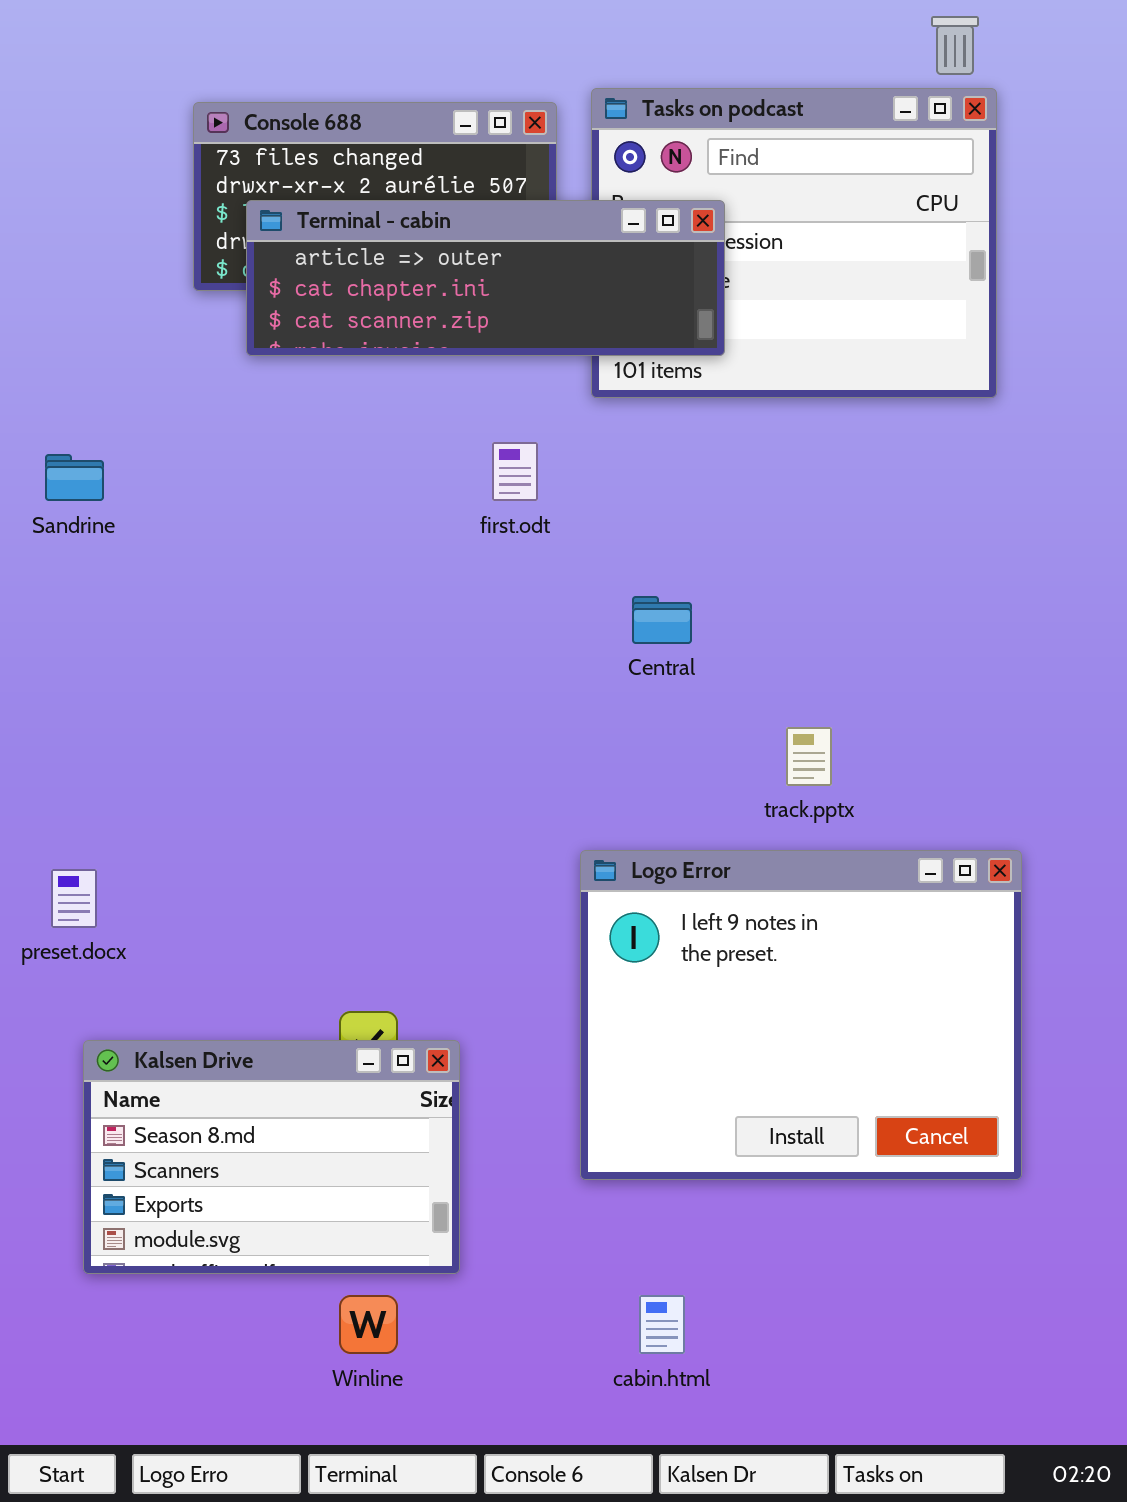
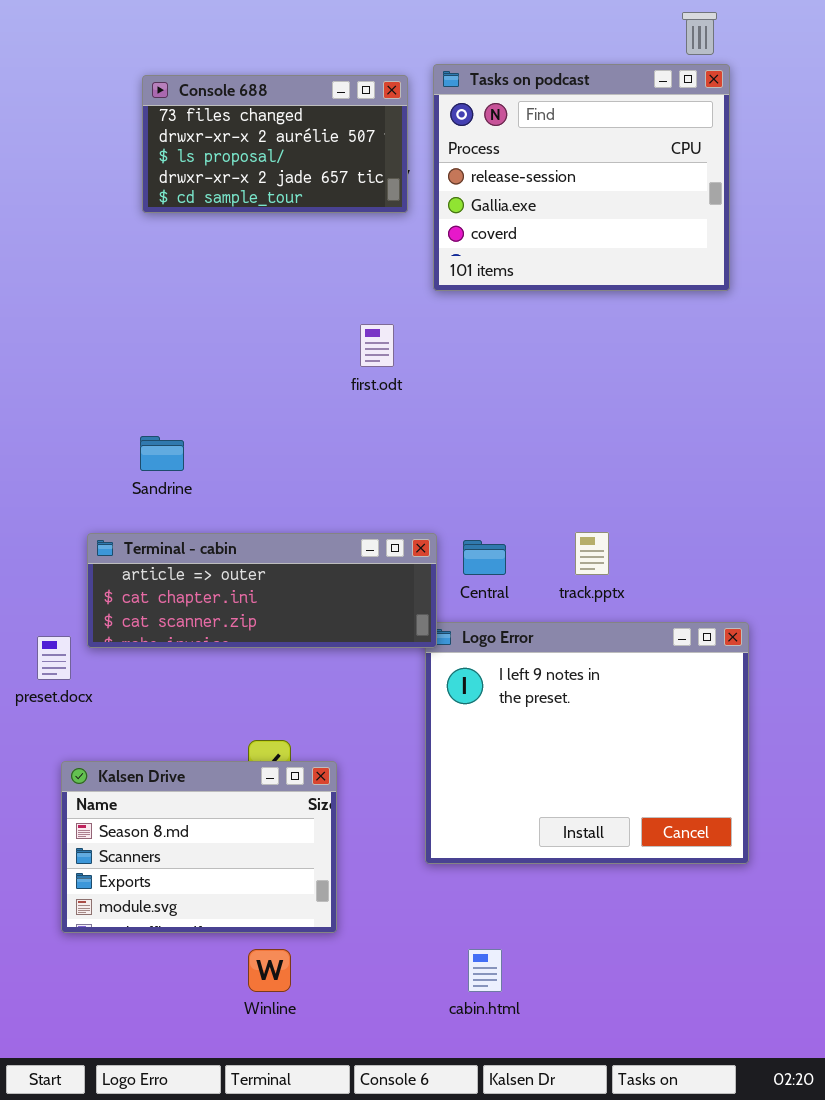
Terminal - cabin: [246,200,725,356] -> [87,533,437,648], moved
Sandrine: [45,454,104,501] -> [140,436,184,471], moved
Central: [632,596,692,644] -> [463,540,506,575], moved

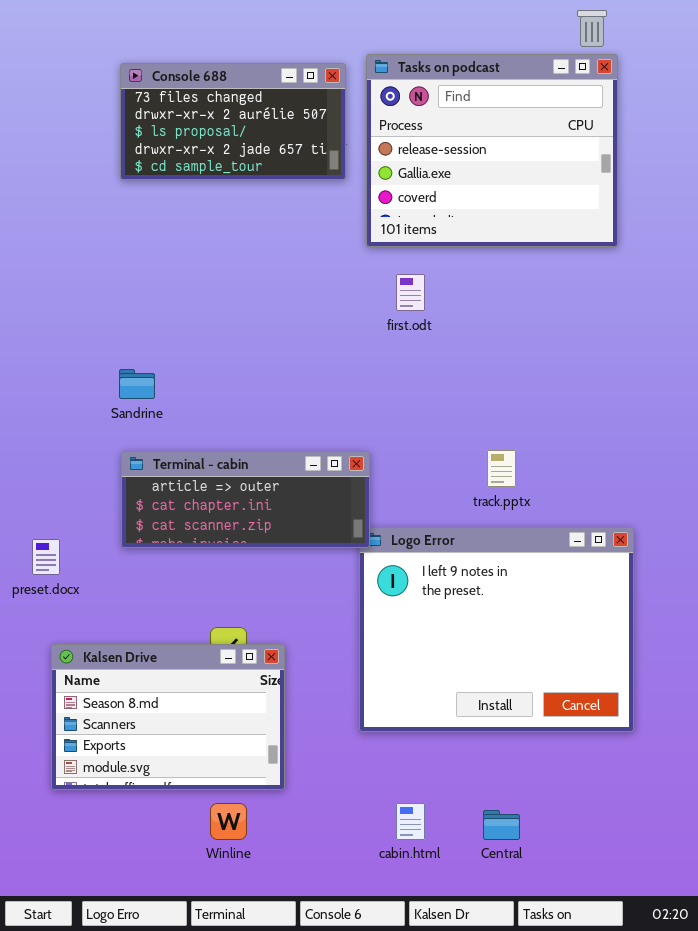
first.odt: [360,324,394,367] -> [396,274,425,311], moved
Terminal - cabin: [87,533,437,648] -> [121,451,370,548], resized
Central: [463,540,506,575] -> [483,810,520,840], moved

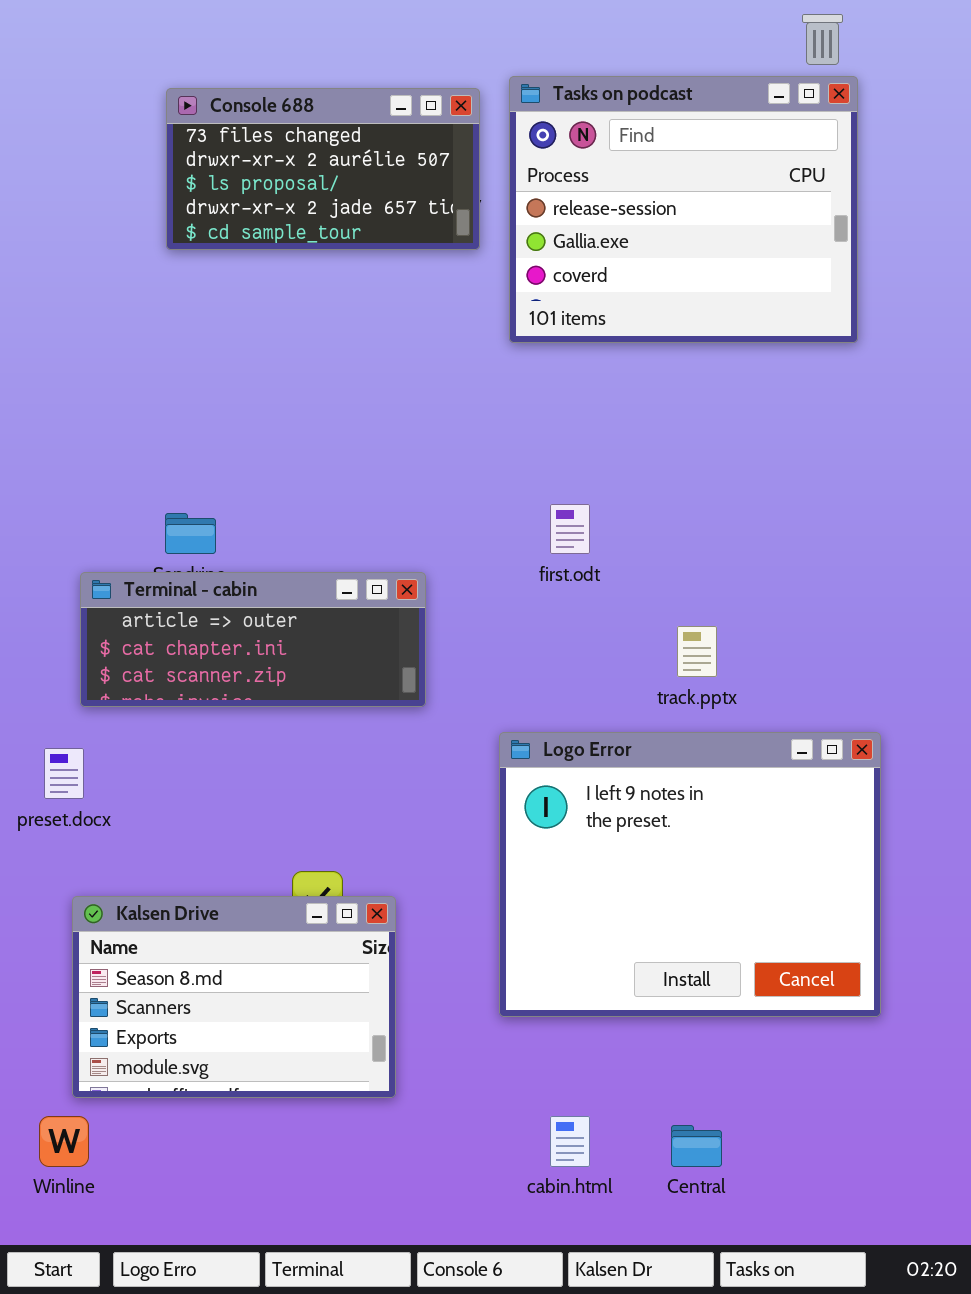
first.odt: [396,274,425,311] -> [550,504,590,554], moved
Terminal - cabin: [121,451,370,548] -> [80,572,426,707], moved
Winline: [210,803,247,840] -> [39,1116,89,1167], moved

